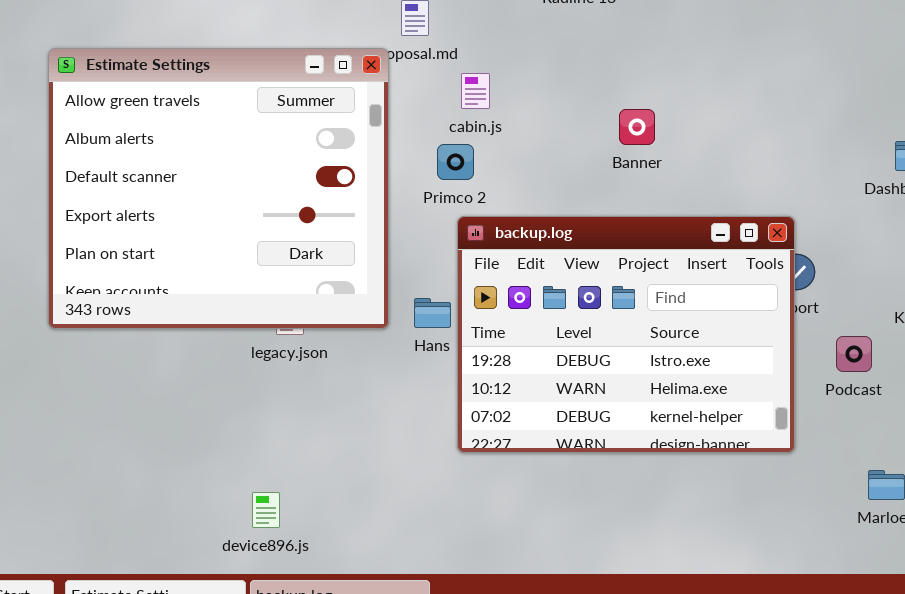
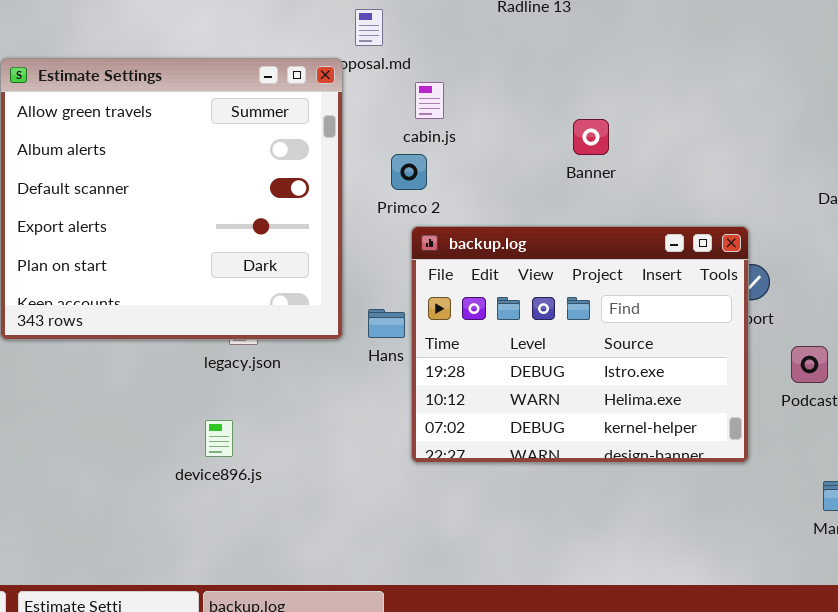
device896.js: [252,492,280,528] -> [205,420,233,457], moved

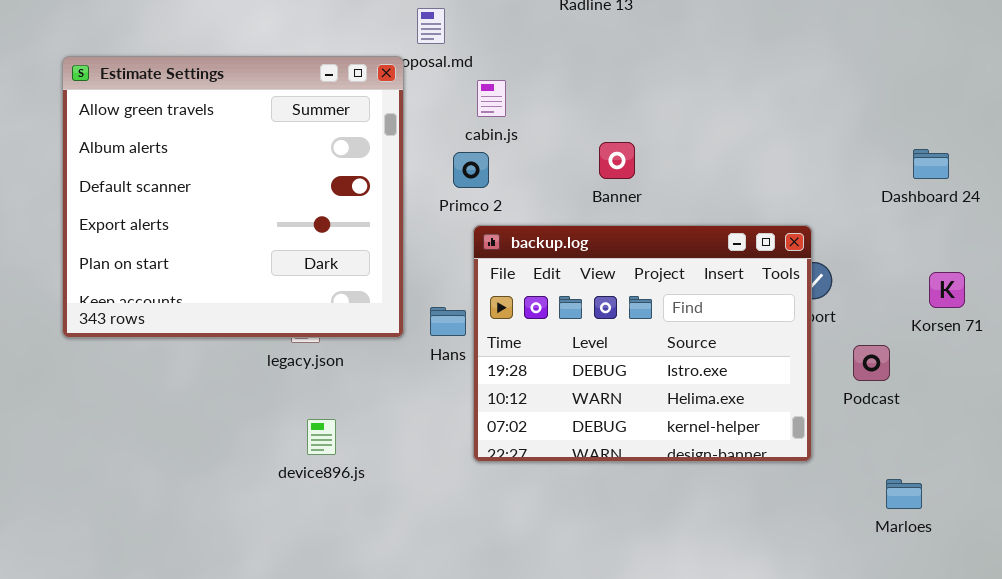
Banner: [573,119,609,155] -> [599,142,635,179], moved
device896.js: [205,420,233,457] -> [307,419,336,455], moved

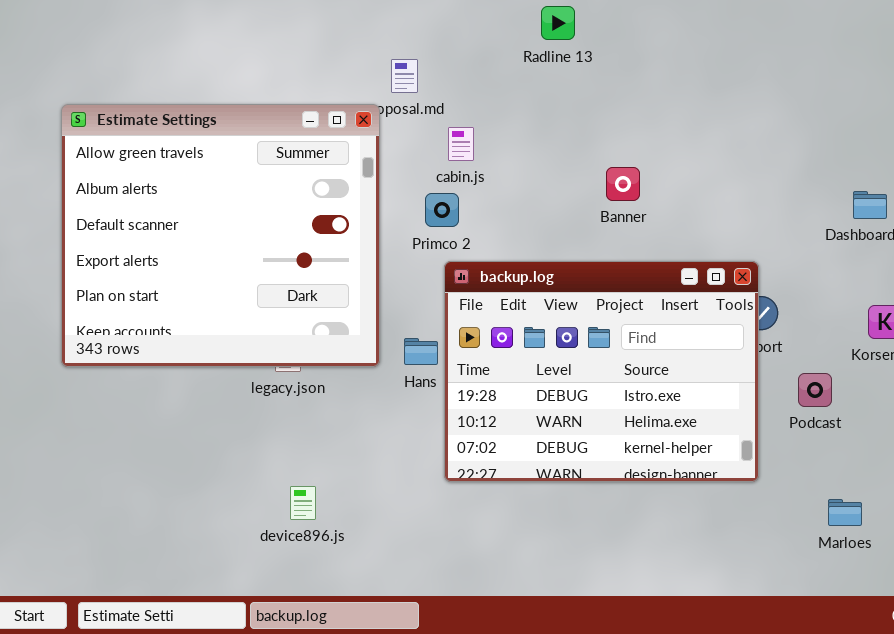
Banner: [599,142,635,179] -> [606,167,640,201], moved
device896.js: [307,419,336,455] -> [290,486,316,520], moved

